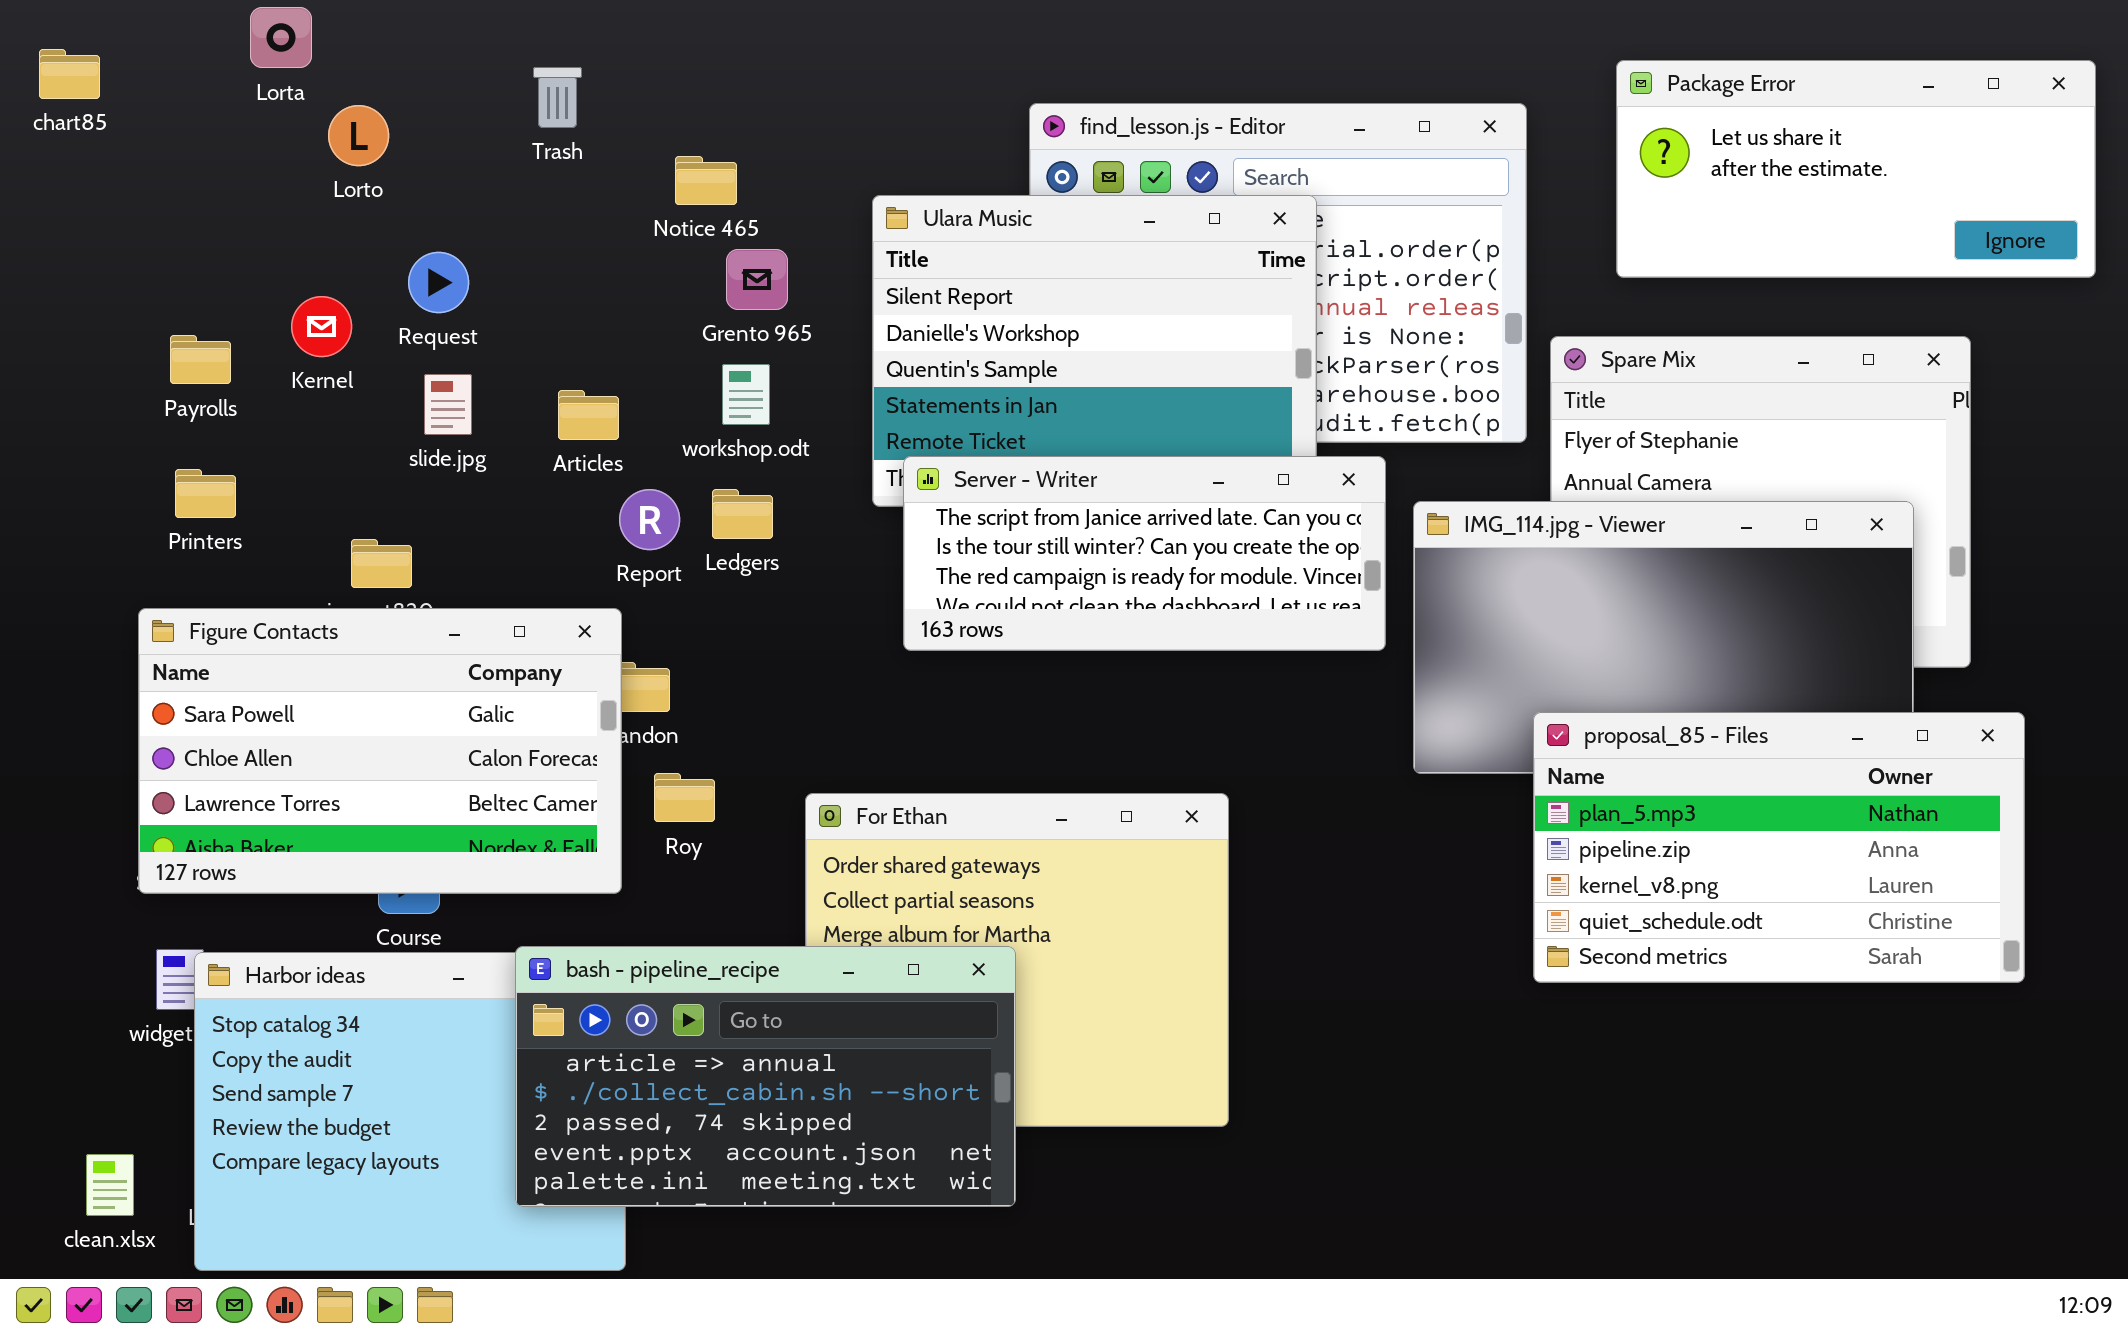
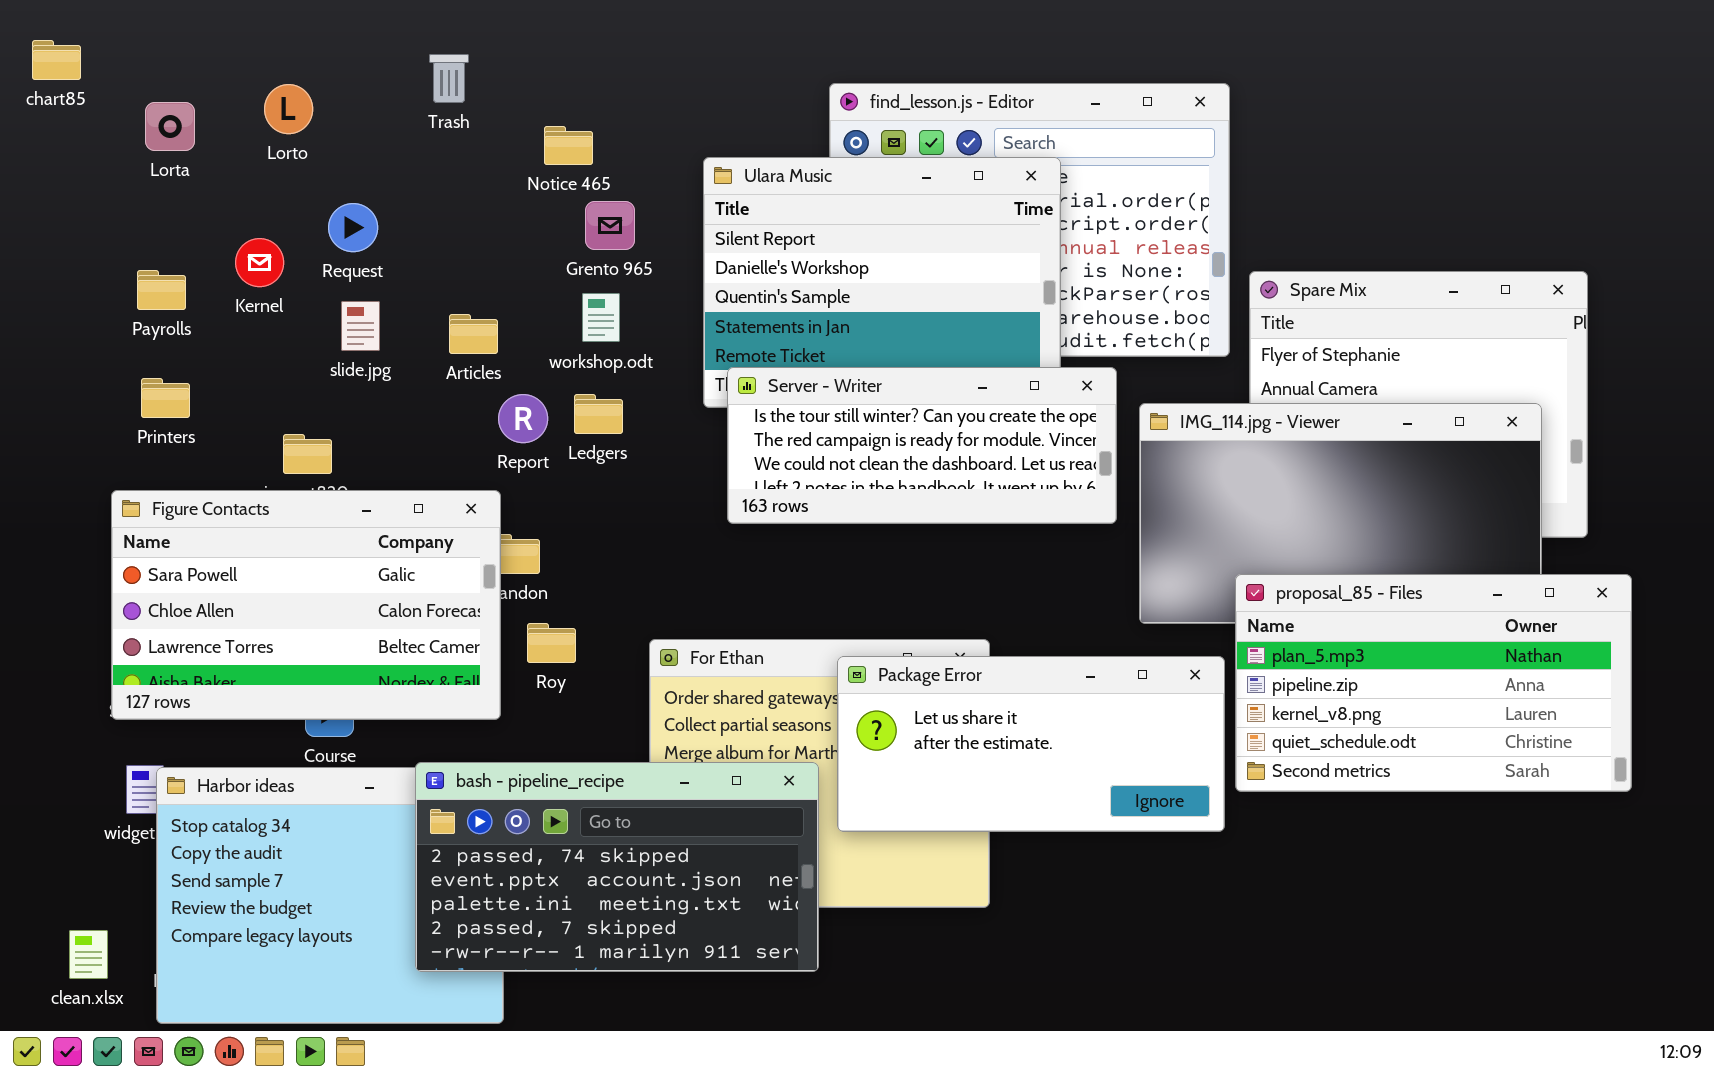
Lorta: [250,7,312,68] -> [145,102,195,151], moved
Package Error: [1616,60,2096,278] -> [837,656,1225,832], moved
Server - Writer: [903,456,1386,651] -> [727,367,1117,524], scrolled down 1 row
bash - pipeline_recipe: [515,946,1016,1207] -> [415,762,819,972], scrolled down 2 rows

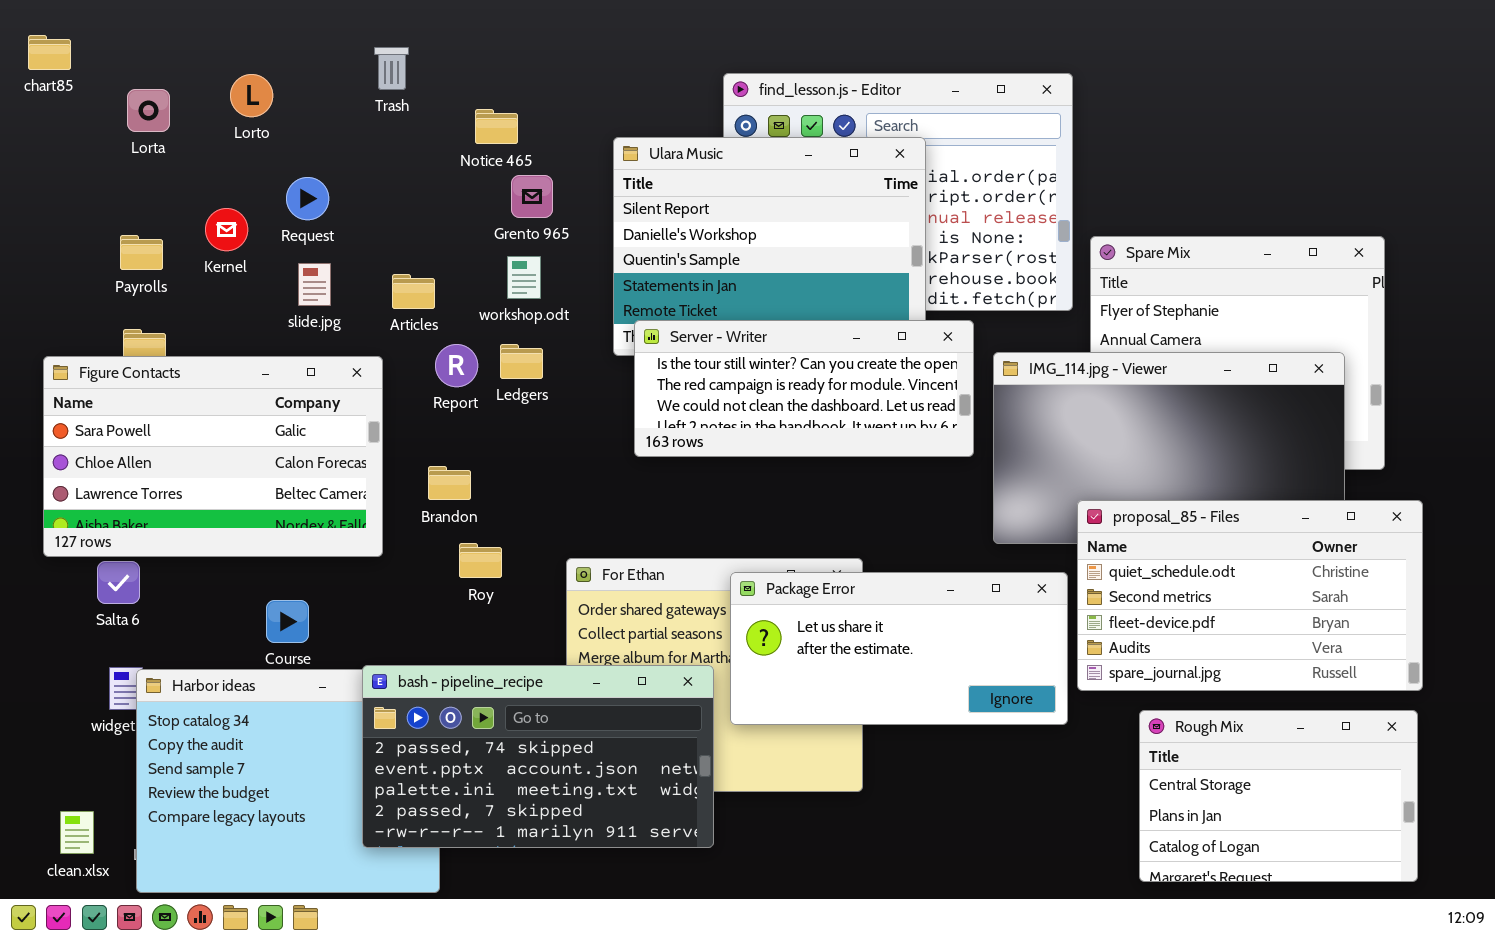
Figure Contacts: [111,490,501,720] -> [43,356,383,557], moved
proposal_85 - Files: [1235,574,1632,792] -> [1077,500,1423,691], scrolled down 3 rows
Rough Mix: none -> [1139,710,1418,882], opened

